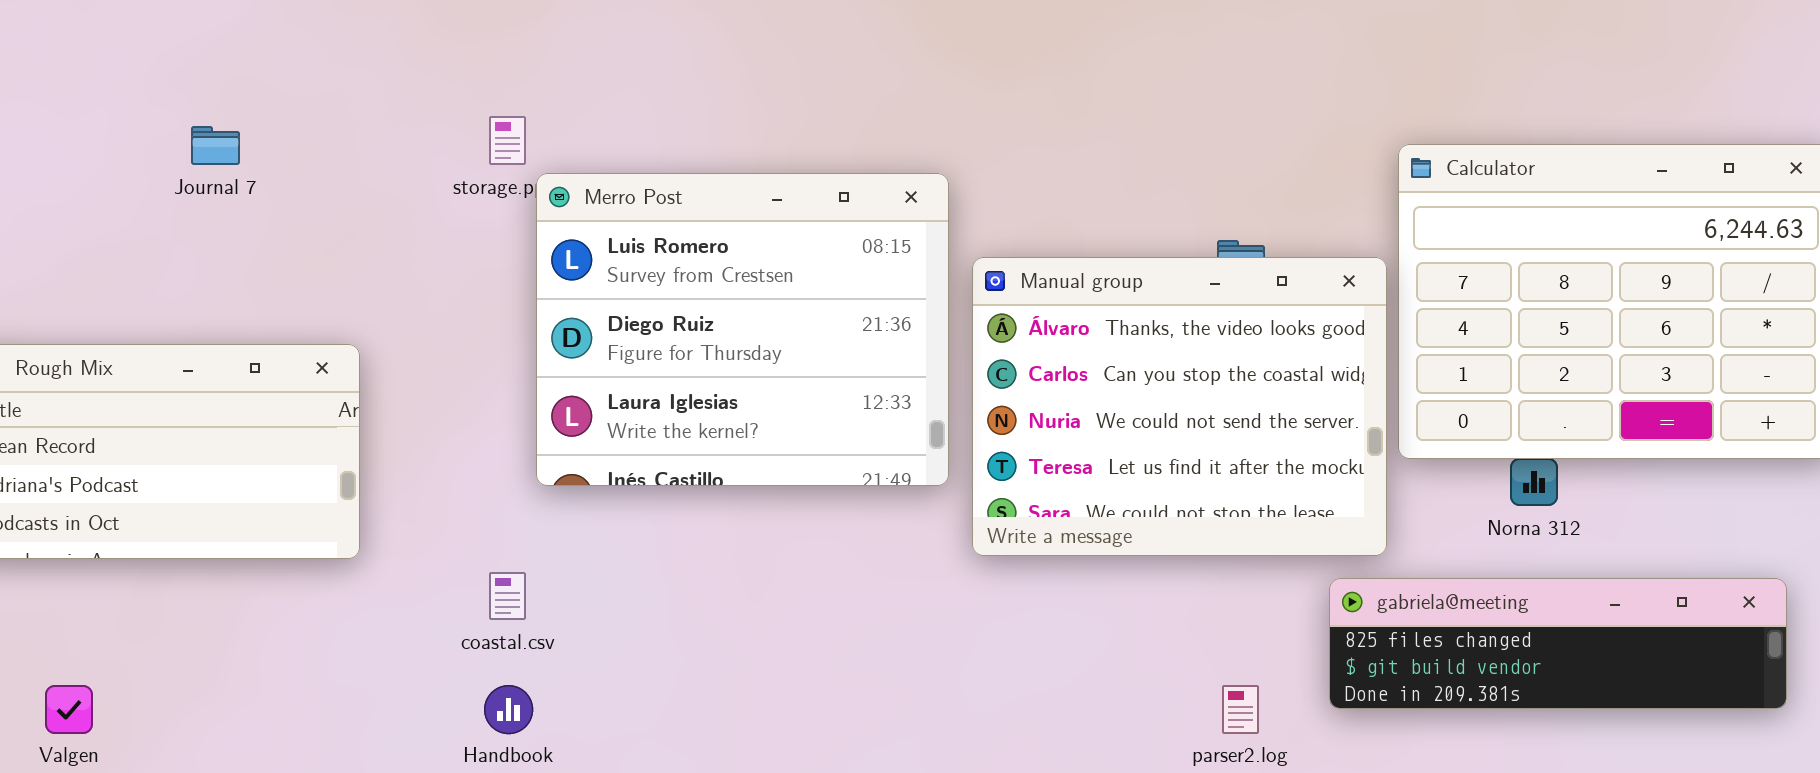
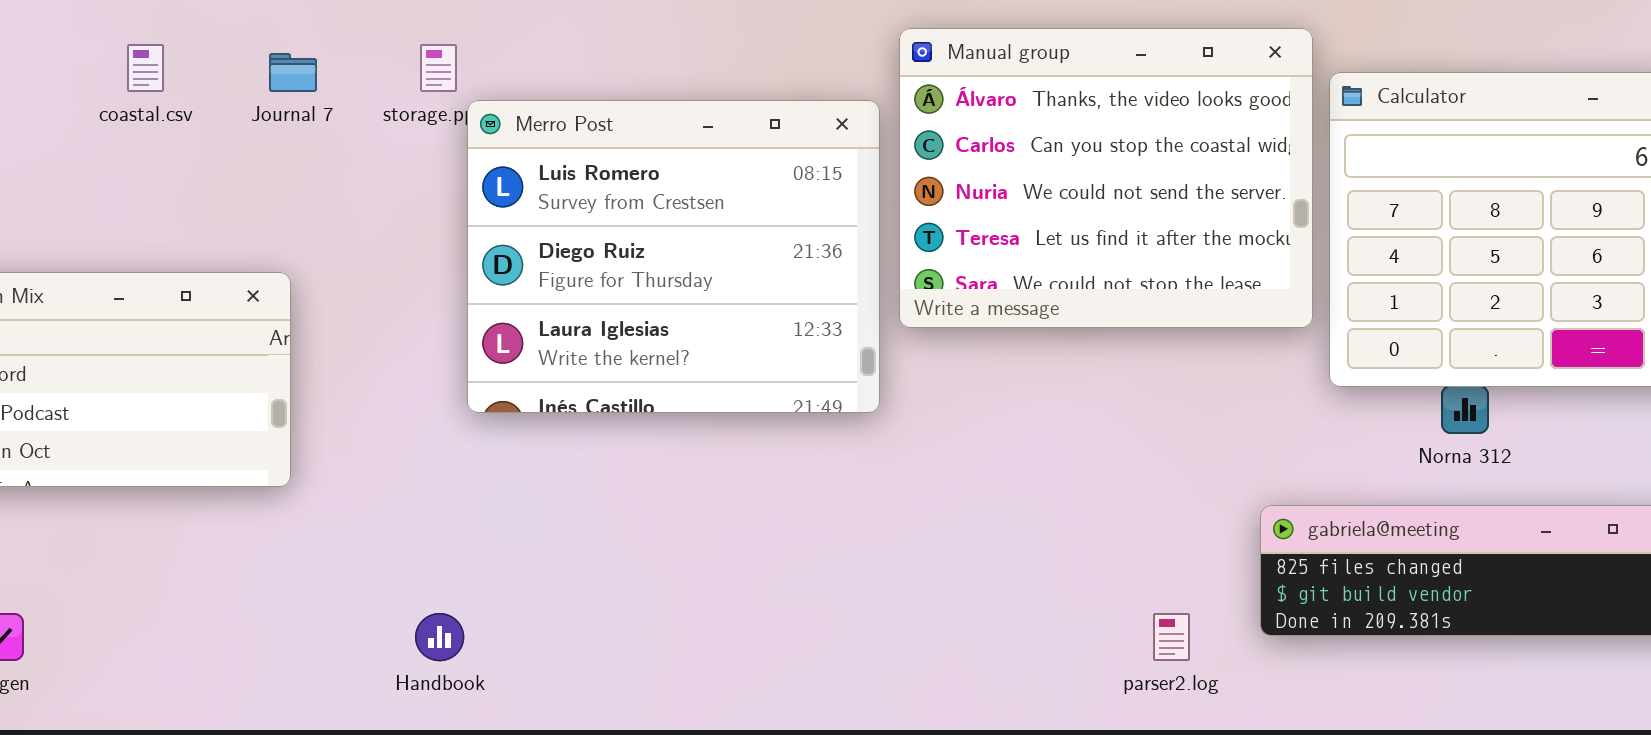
Journal 7: [191,126,240,165] -> [269,53,317,92], moved
Manual group: [972,257,1387,556] -> [899,28,1313,328], moved
coastal.csv: [489,572,526,620] -> [127,44,164,92], moved

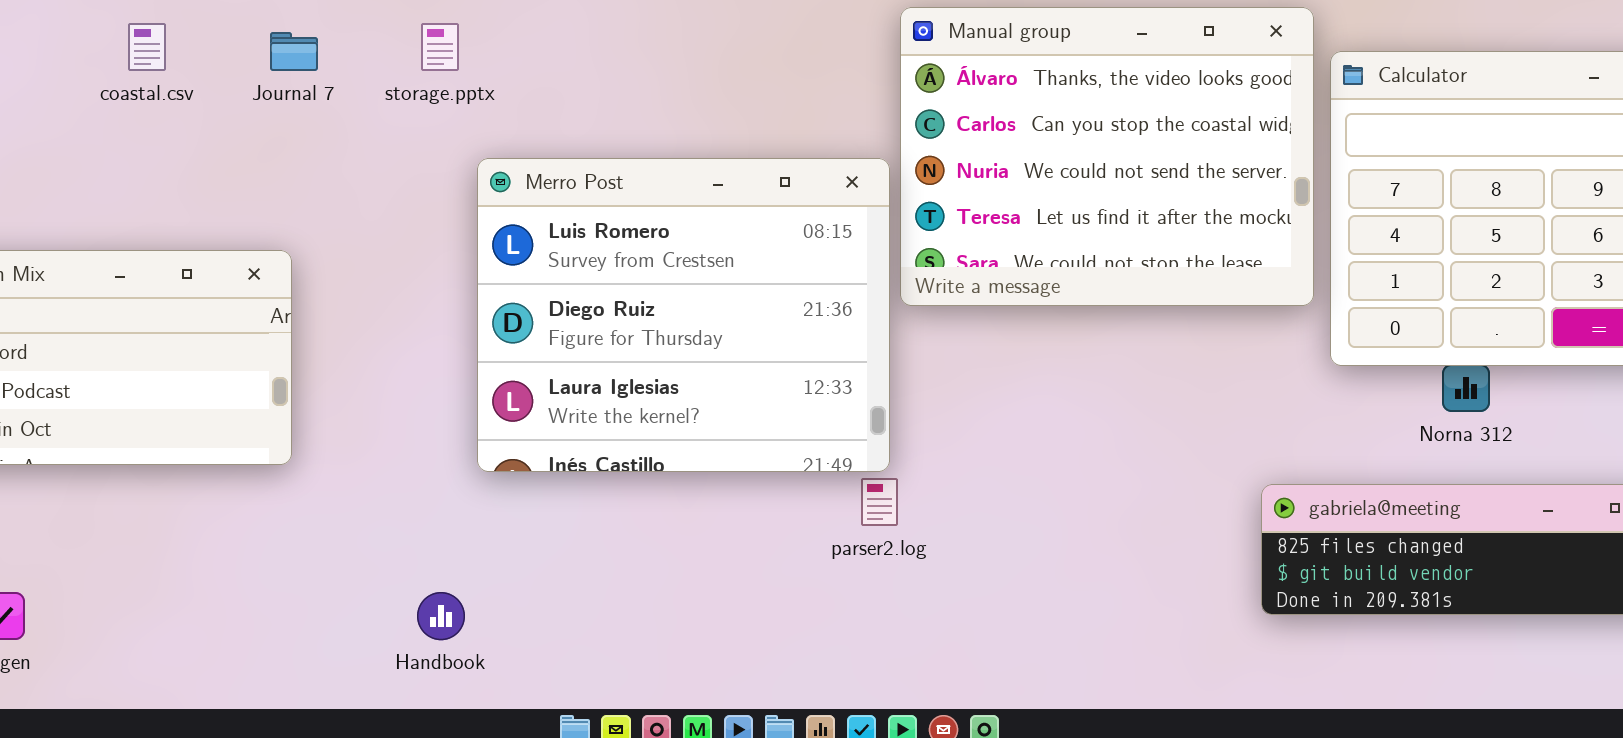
Merro Post: [467,100,880,413] -> [477,158,890,472], moved
parser2.log: [1153,613,1190,661] -> [861,478,898,526], moved

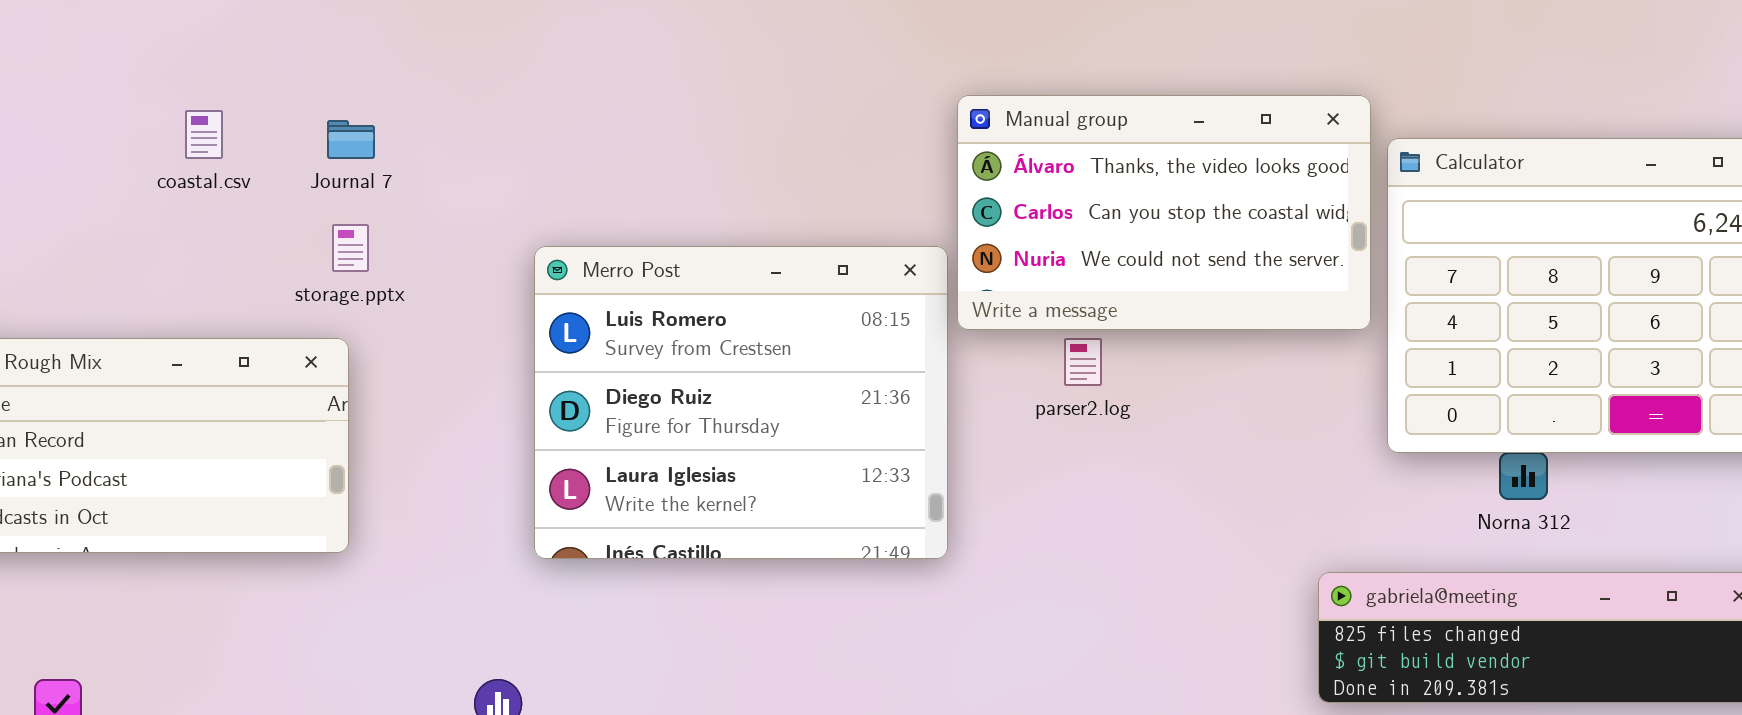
Manual group: [900,7,1314,306] -> [957,95,1371,330], resized
storage.pptx: [421,23,459,71] -> [332,224,369,272], moved
parser2.log: [861,478,898,526] -> [1064,338,1102,386], moved

